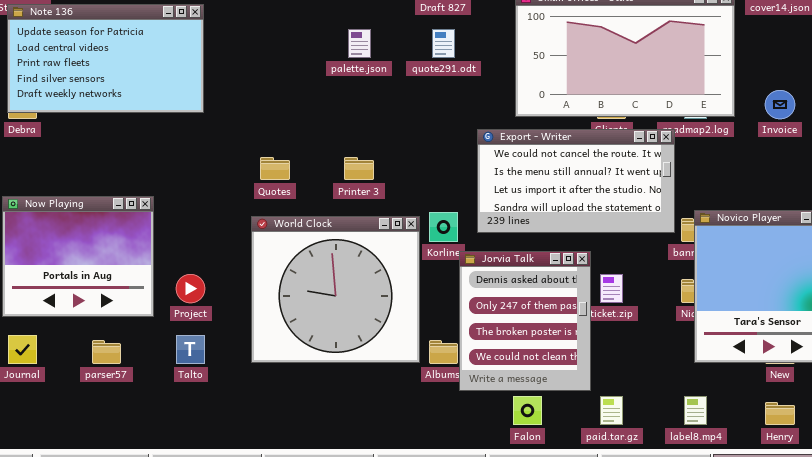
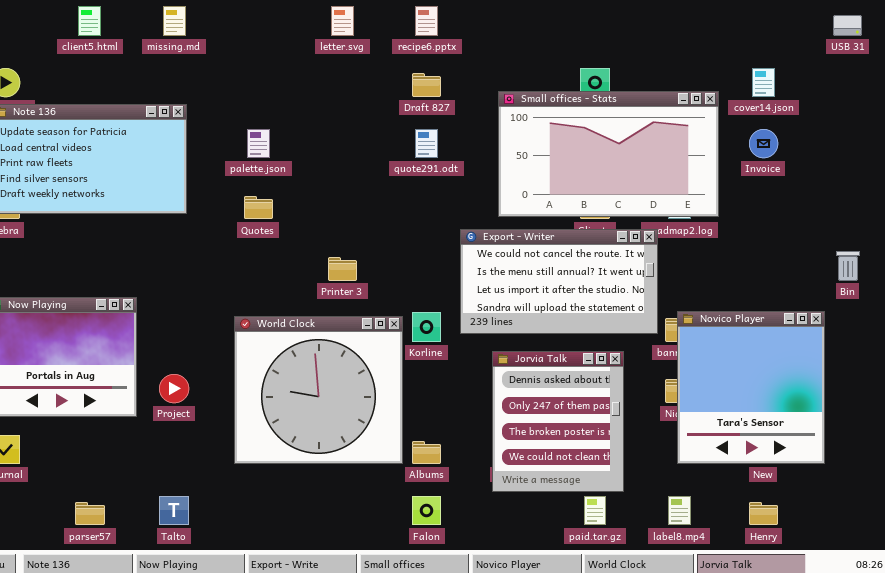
palette.json: [348,29,371,58] -> [247,129,270,158], moved
Invoice: [765,90,795,119] -> [749,129,778,158], moved
Quotes: [260,157,290,180] -> [244,196,273,219], moved
Jorvia Talk: [459,251,591,391] -> [492,351,624,492], moved
Talto: [176,335,205,364] -> [159,496,189,525], moved
parser57: [92,340,121,364] -> [75,502,105,525], moved
Falon: [513,396,542,425] -> [412,496,441,525], moved

